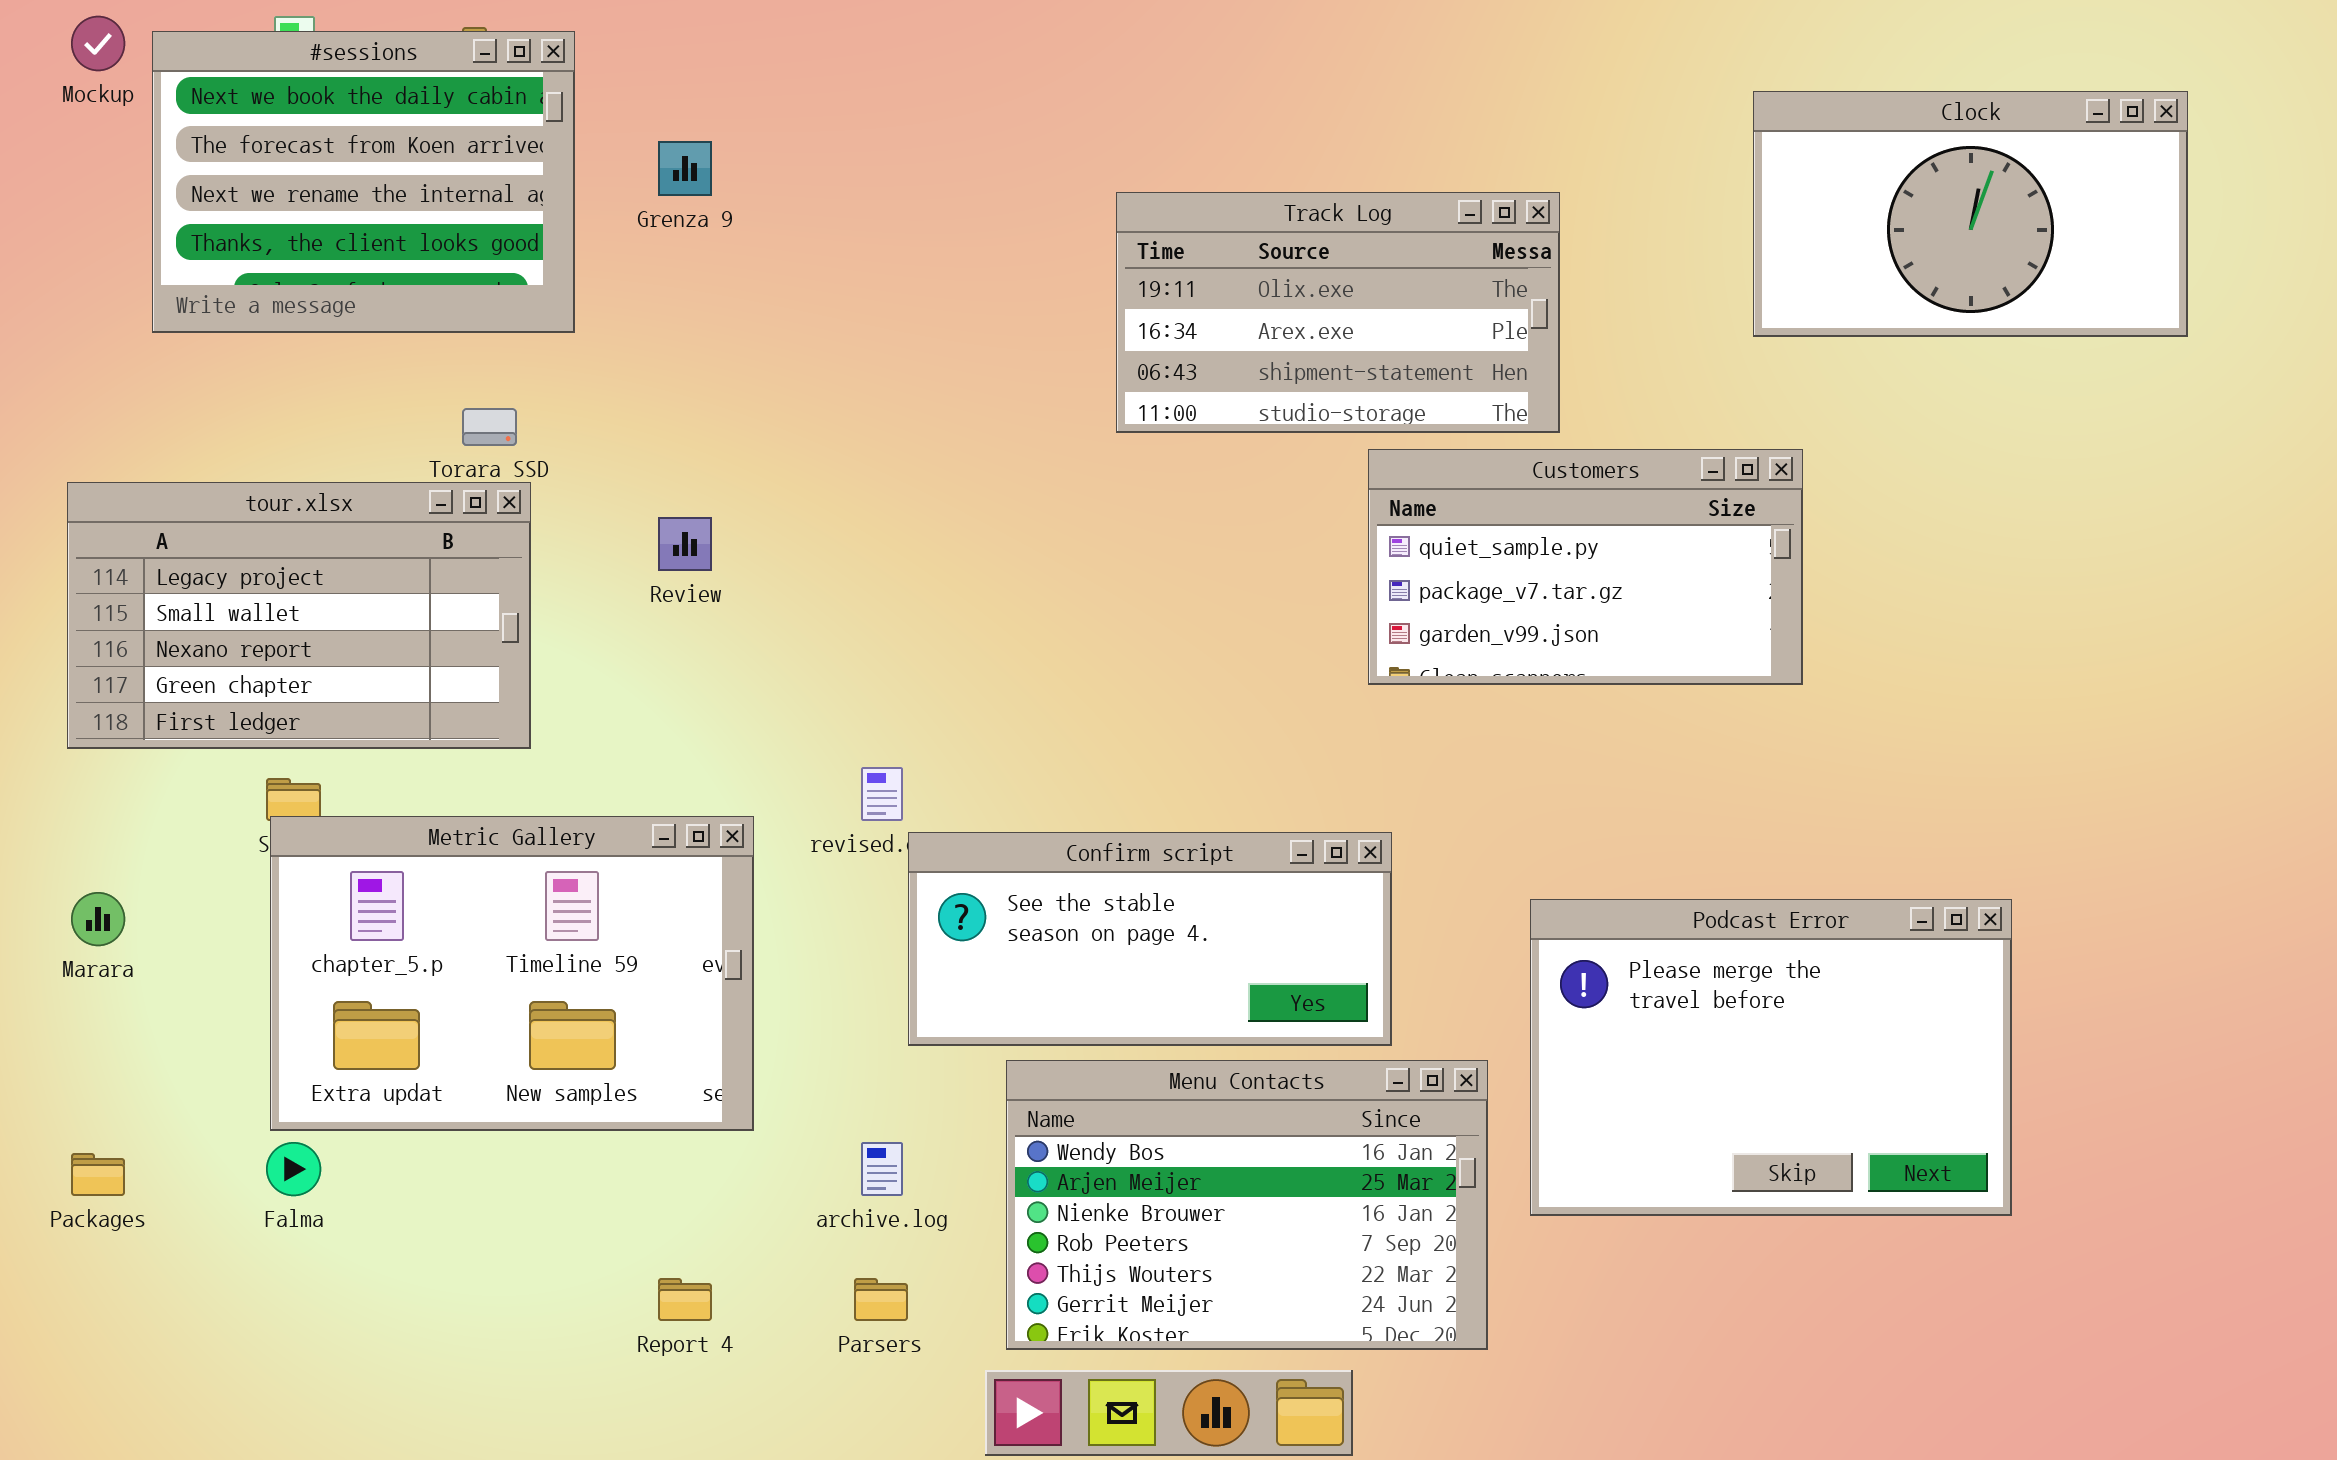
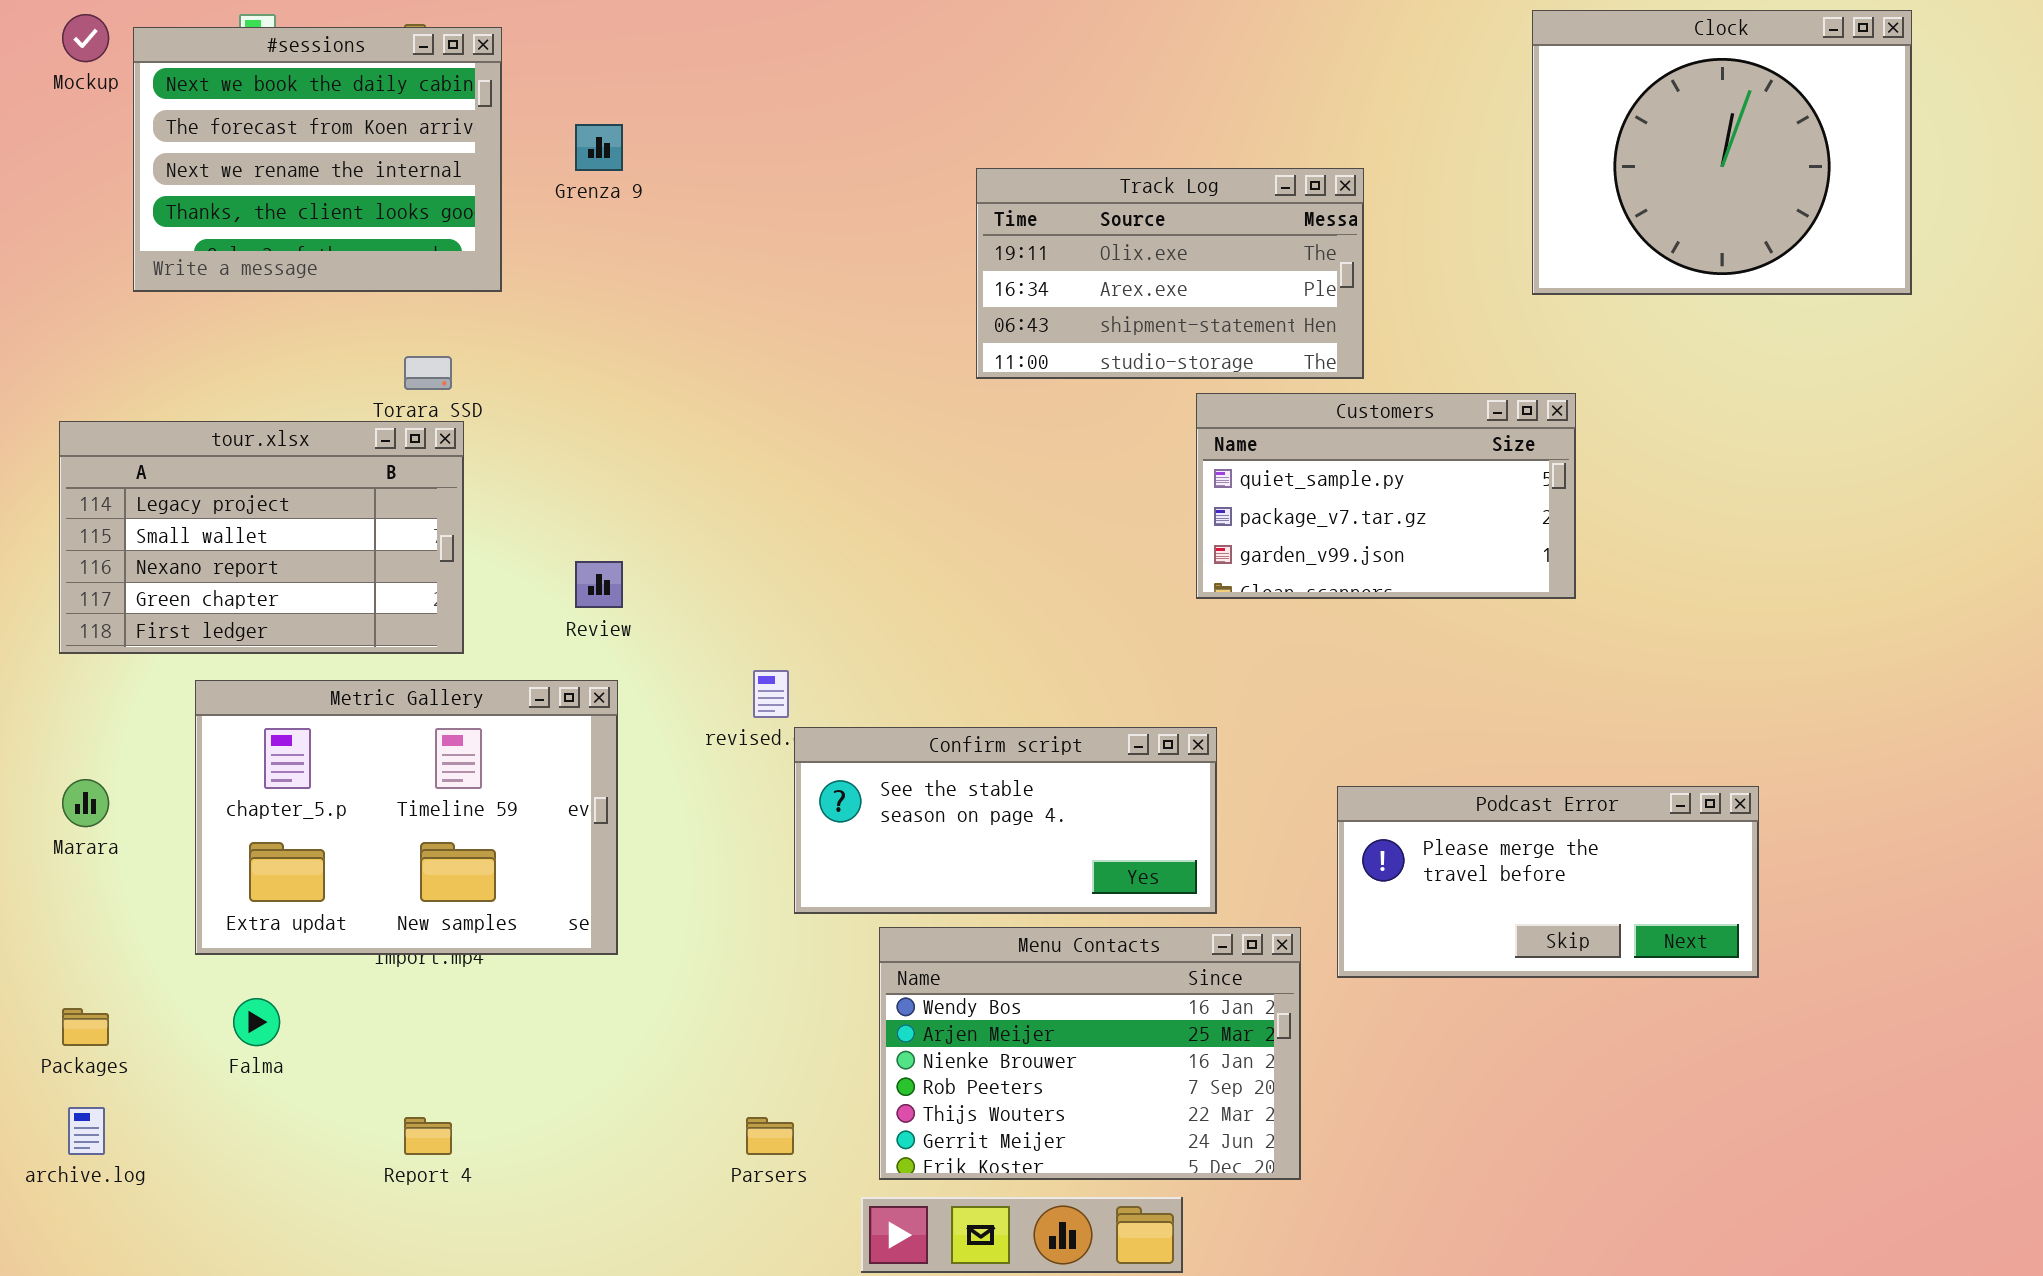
Clock: [1753,91,2188,337] -> [1532,10,1912,295], resized
Review: [658,517,712,571] -> [575,561,623,608], moved
Metric Gallery: [270,816,754,1131] -> [195,680,618,955], moved
Podcast Error: [1530,899,2012,1216] -> [1337,786,1759,978], resized
archive.log: [861,1142,903,1196] -> [68,1107,105,1155], moved
Report 4: [658,1278,712,1321] -> [404,1117,452,1155], moved

